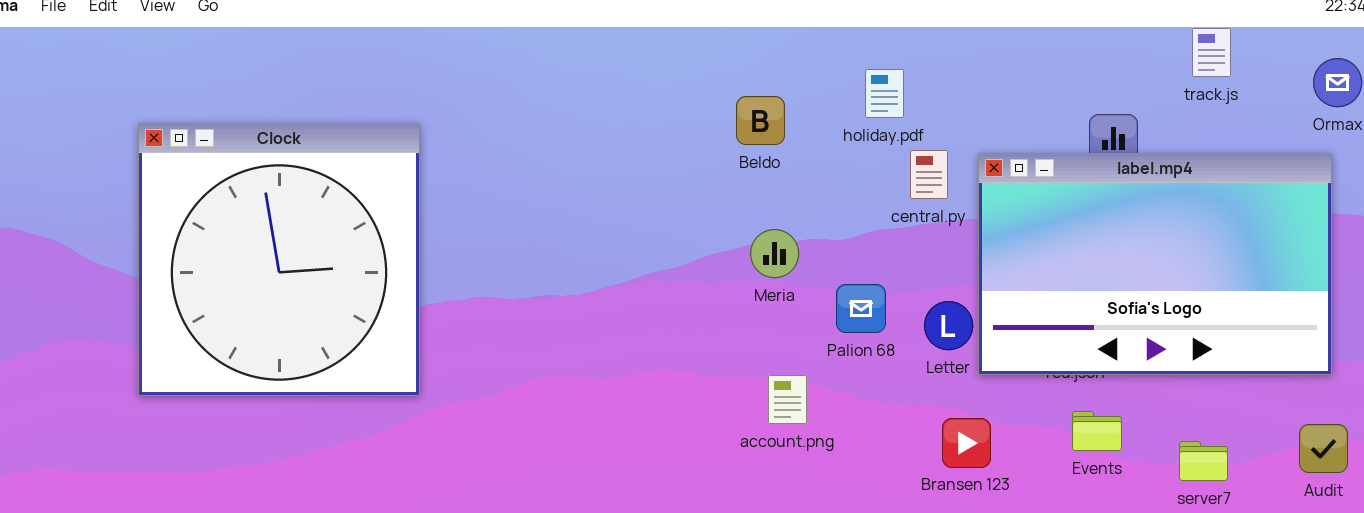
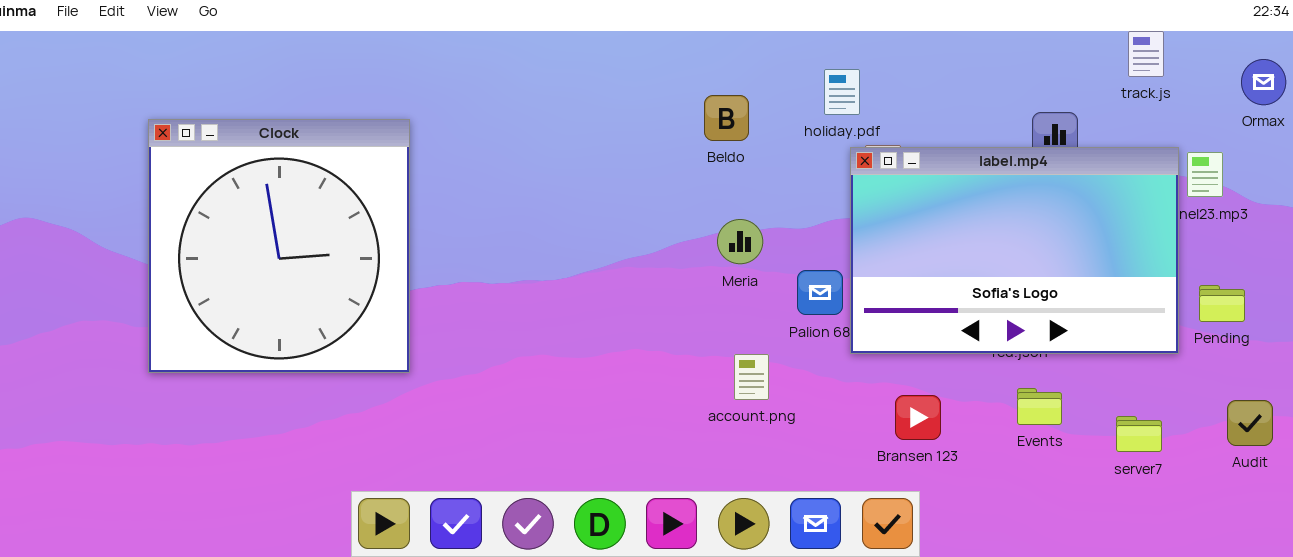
label.mp4: [978,153,1332,375] -> [850,147,1179,354], moved

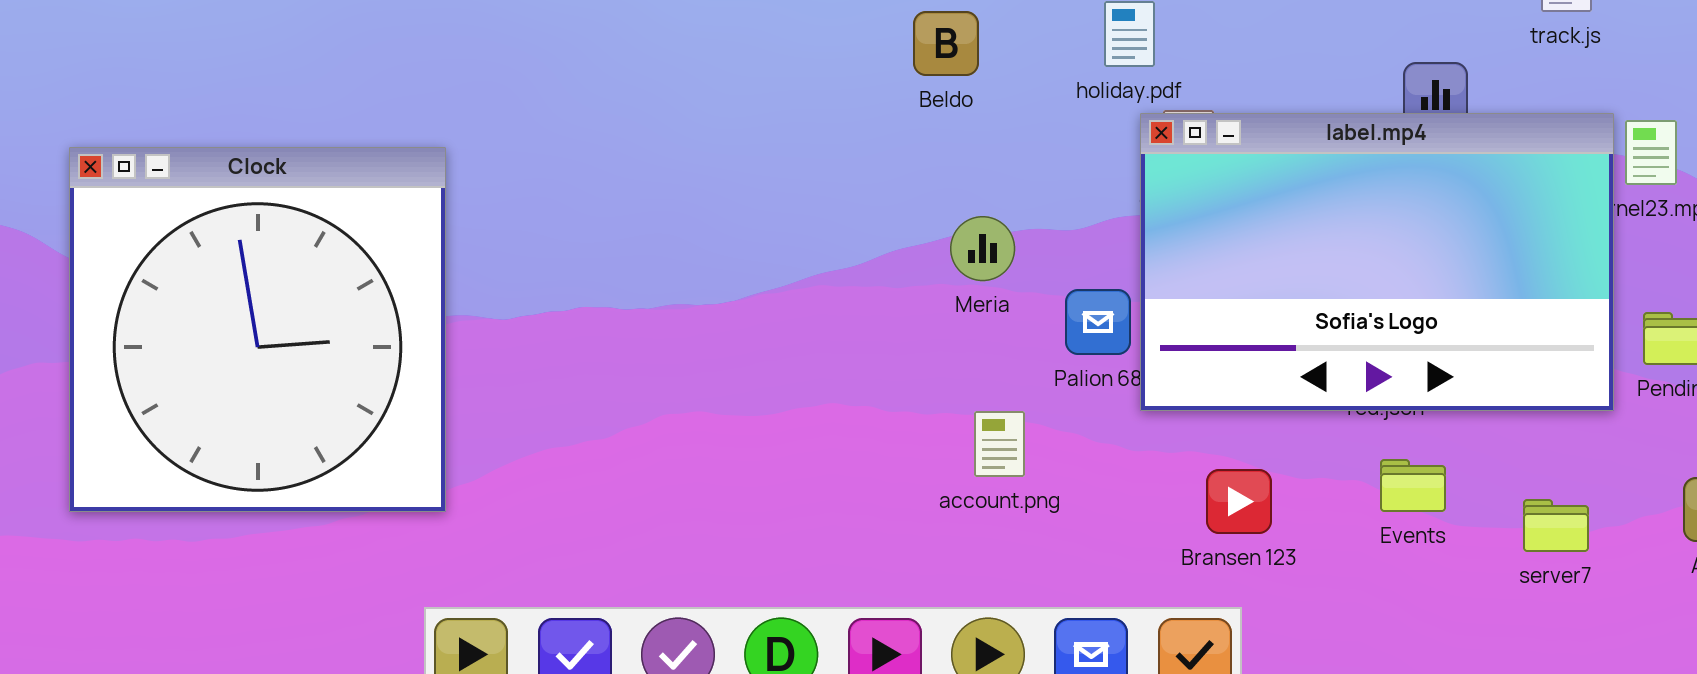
Beldo: [704,95,749,141] -> [913,11,979,76], moved
Clock: [148,119,410,373] -> [69,147,446,512], moved

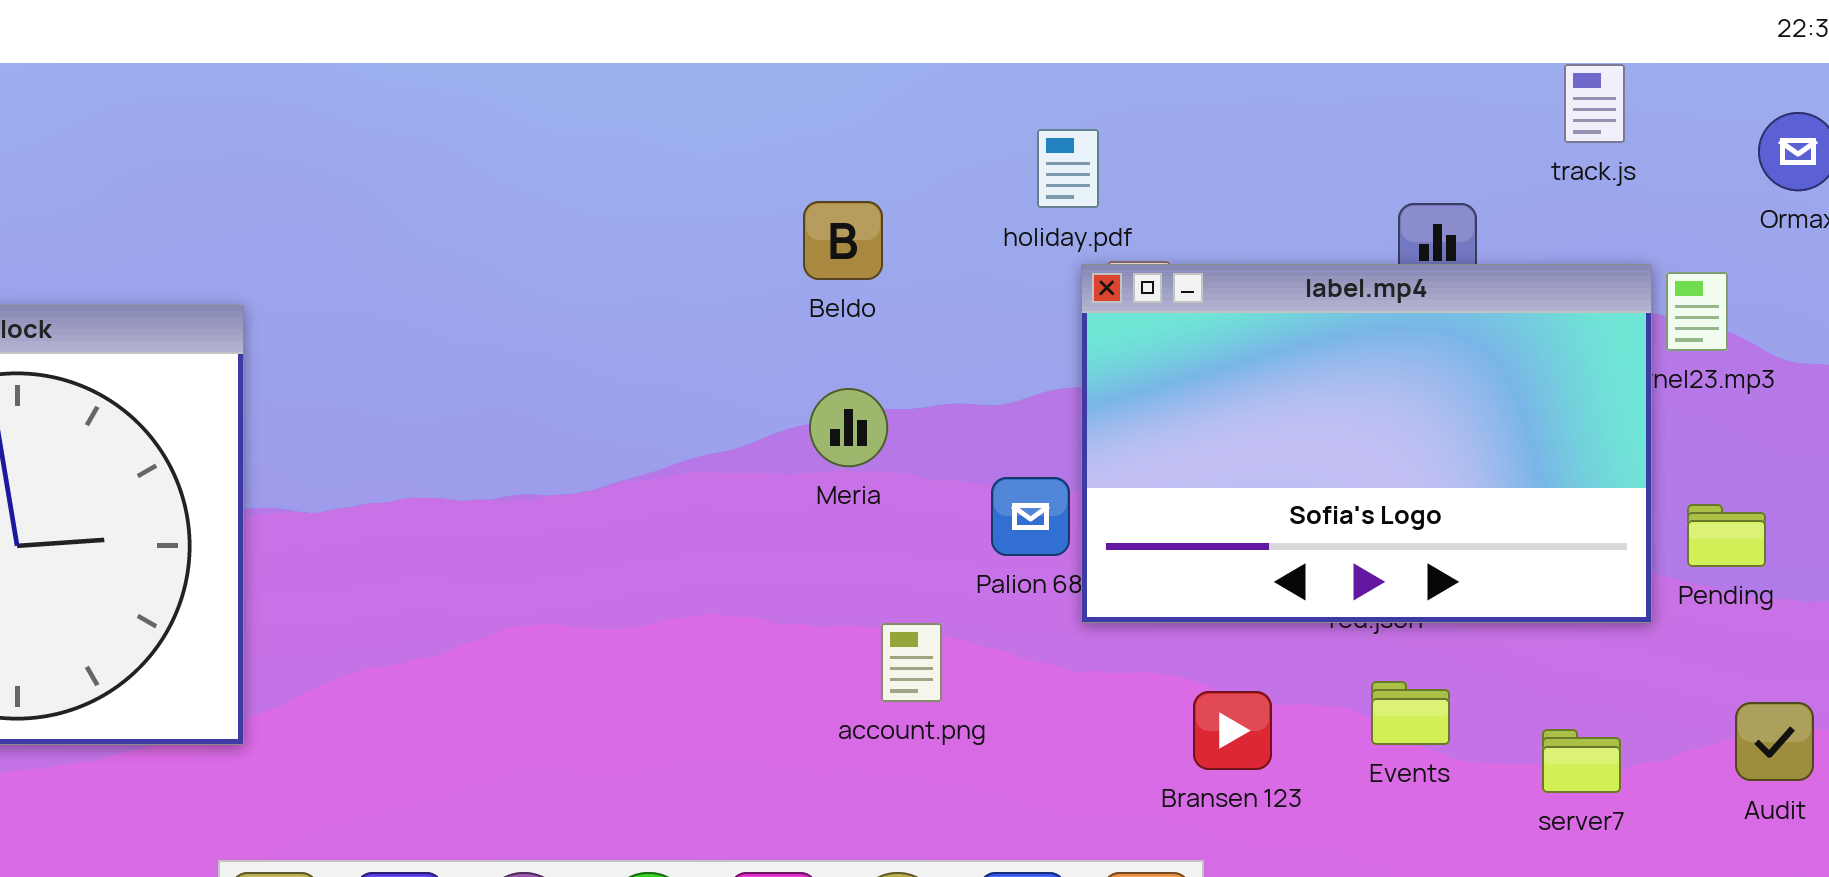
Beldo: [913,11,979,76] -> [803,201,883,280], moved
Meria: [950,216,1015,281] -> [809,388,888,467], moved
Bransen 123: [1206,469,1272,534] -> [1193,691,1272,770], moved

